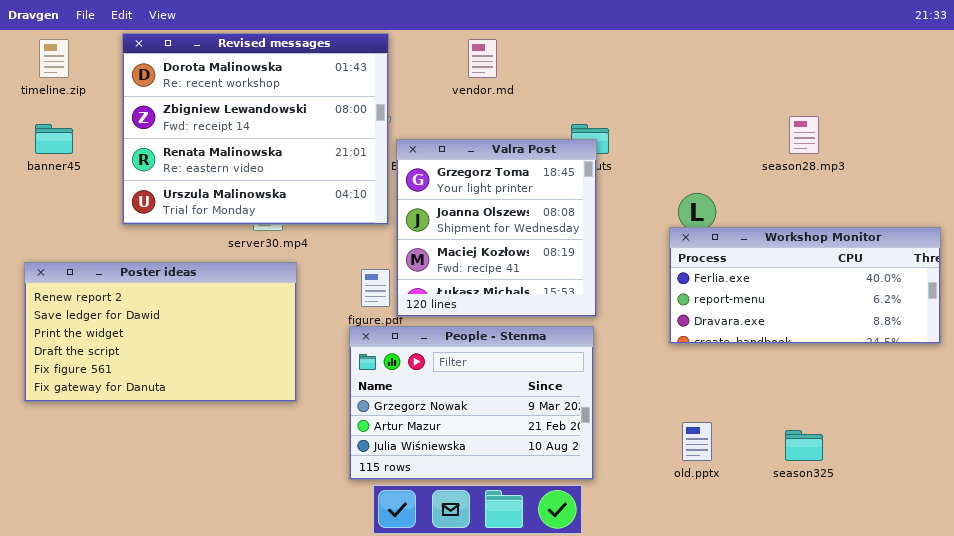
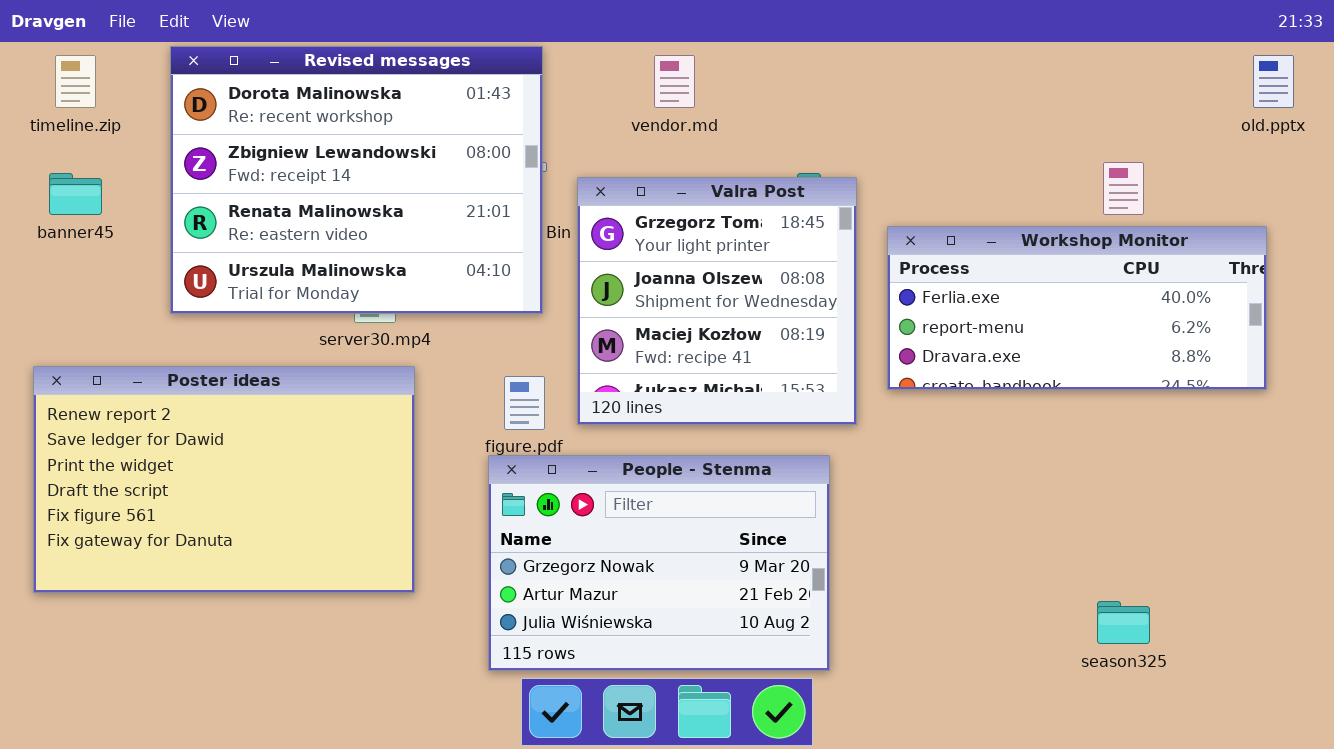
Valra Post: [396,139,597,317] -> [577,177,857,425], moved
Workshop Monitor: [669,227,941,344] -> [887,226,1267,390], moved
Poster ideas: [24,262,297,402] -> [33,366,415,593], resized
old.pptx: [682,422,712,461] -> [1253,55,1294,108], moved

